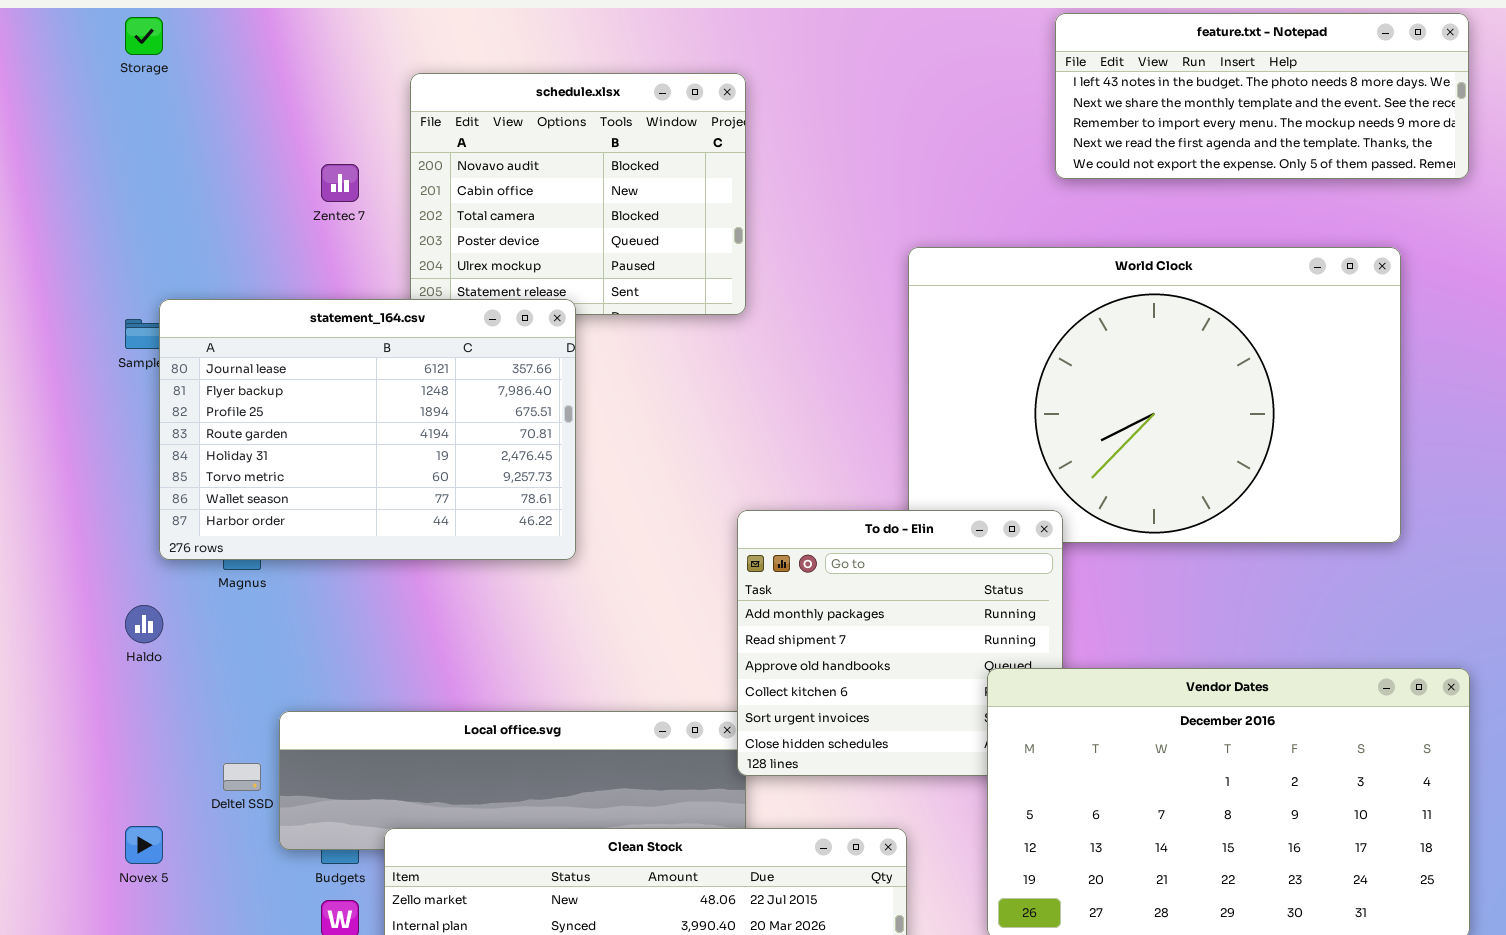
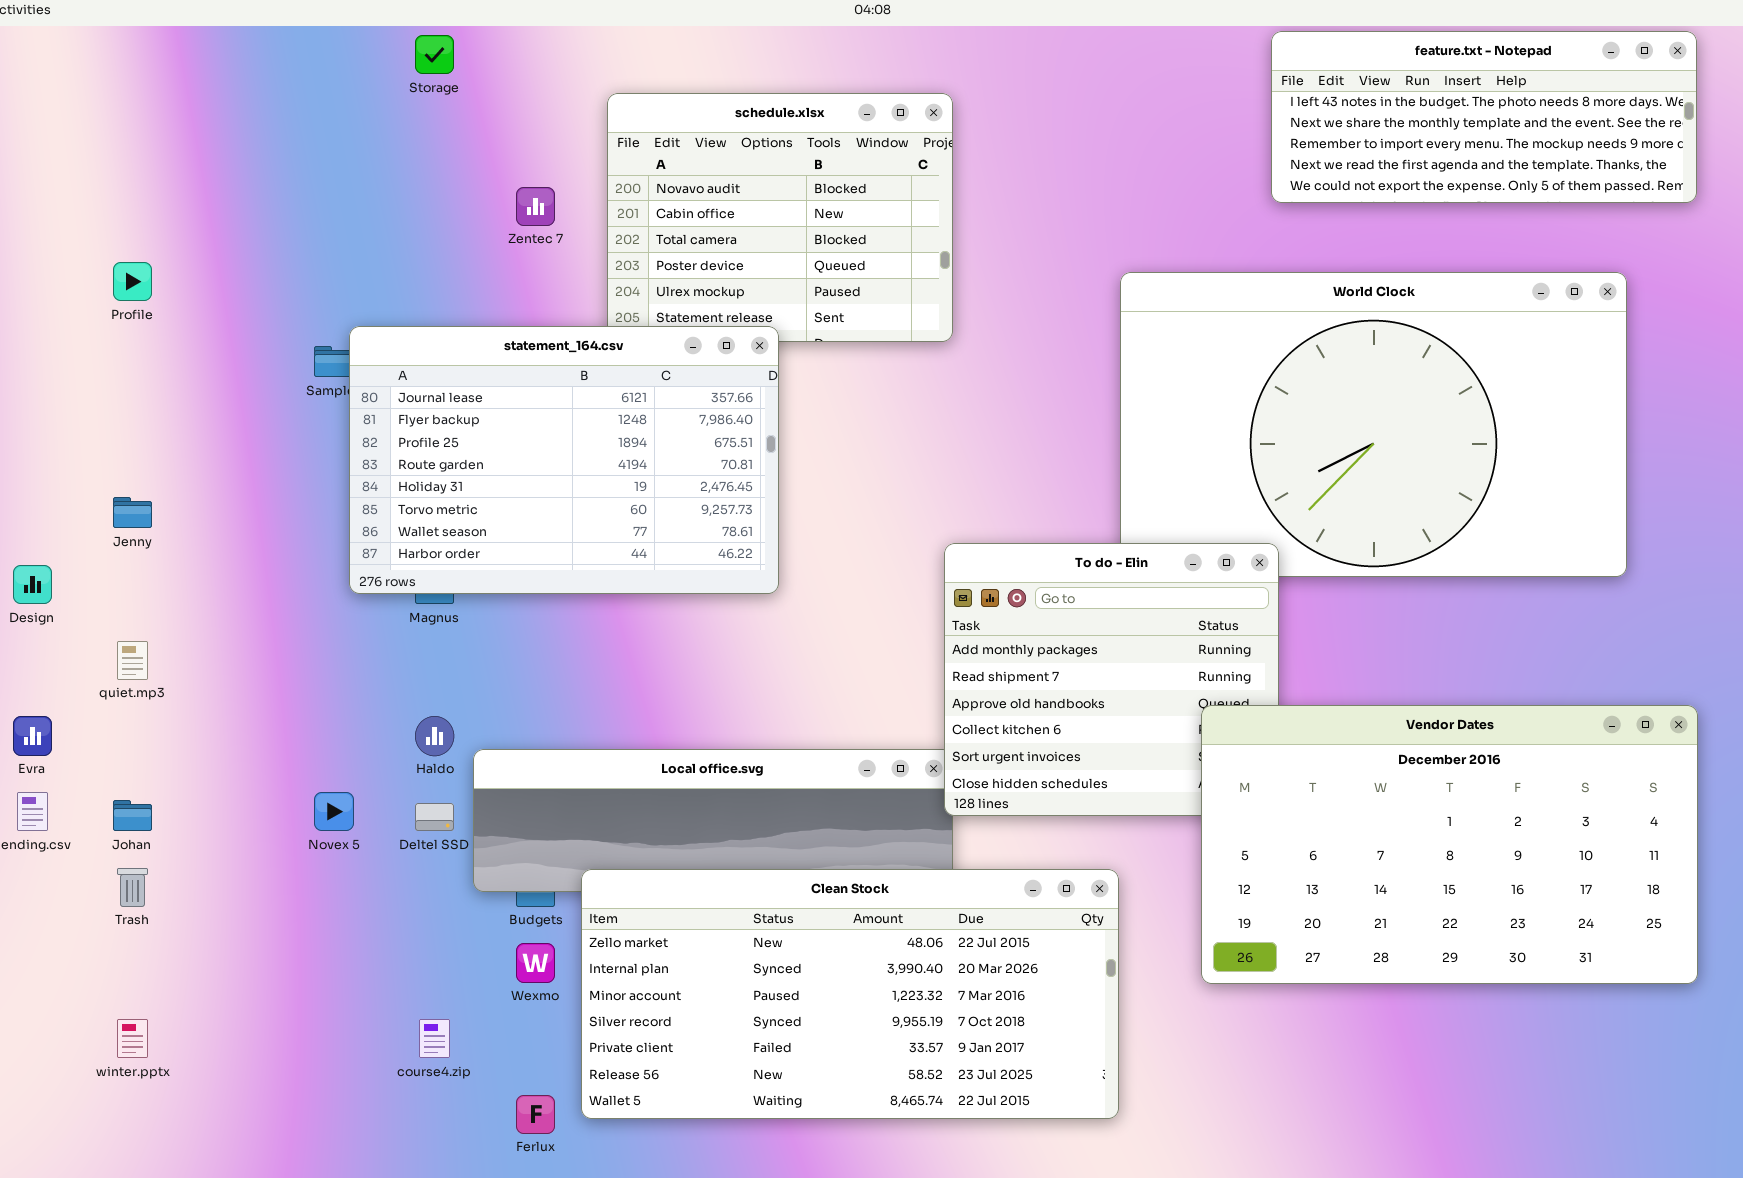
Storage: [125,17,163,55] -> [415,35,454,74], moved
Haldo: [125,605,163,643] -> [415,716,454,756], moved
Novex 5: [125,826,163,864] -> [314,792,354,831], moved

